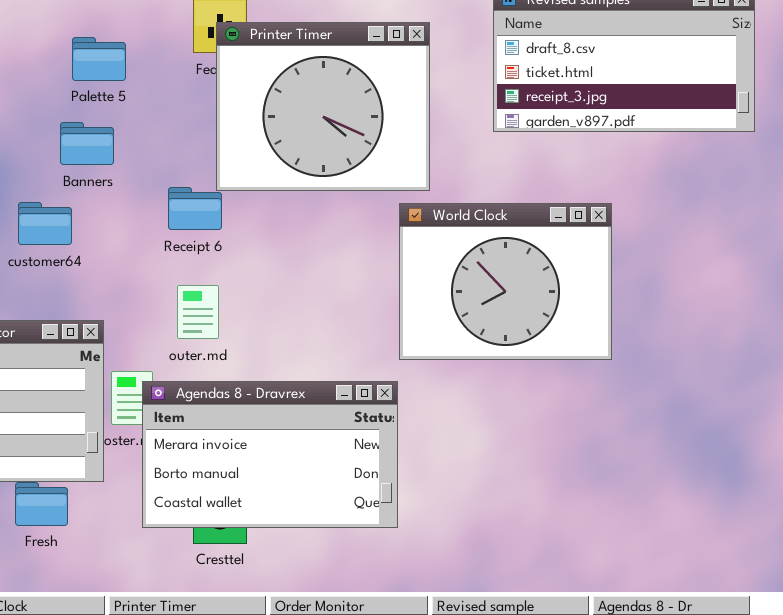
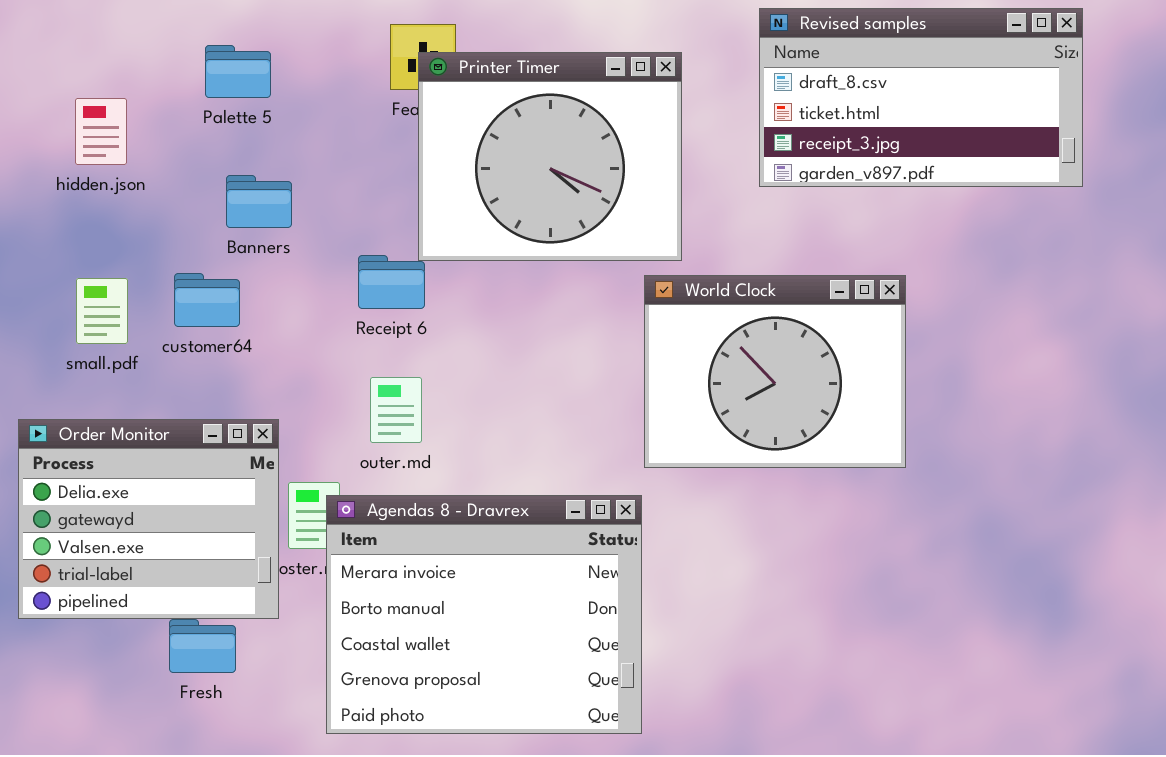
Palette 5: [72,37,126,81] -> [205,45,271,98], moved
Agendas 8 - Dravrex: [142,381,398,528] -> [326,495,642,734], resized

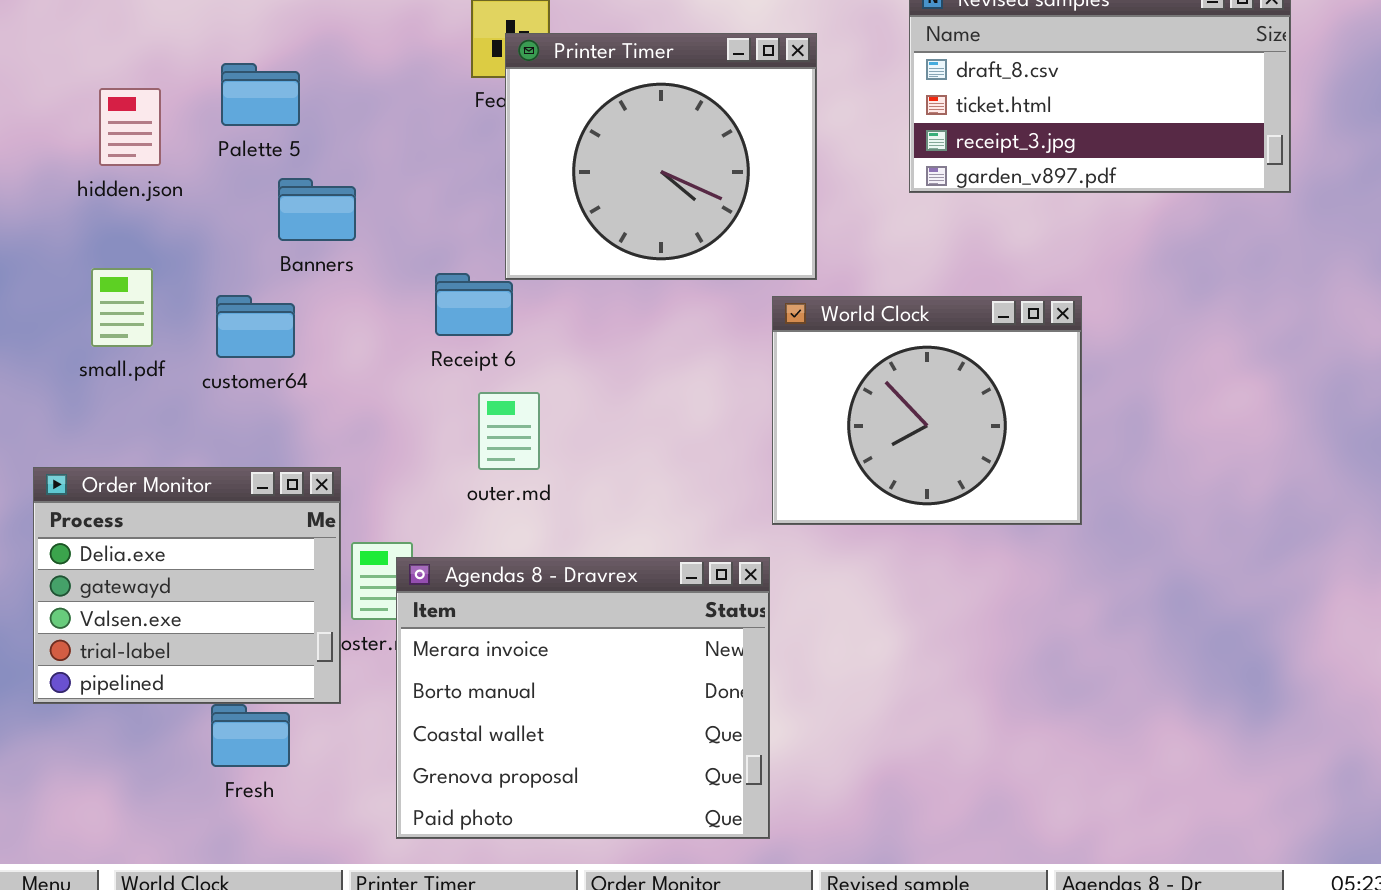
Palette 5: [205,45,271,98] -> [221,63,300,126], moved
small.pdf: [76,278,128,344] -> [91,268,153,347], moved
outer.md: [370,377,422,443] -> [478,392,540,470], moved

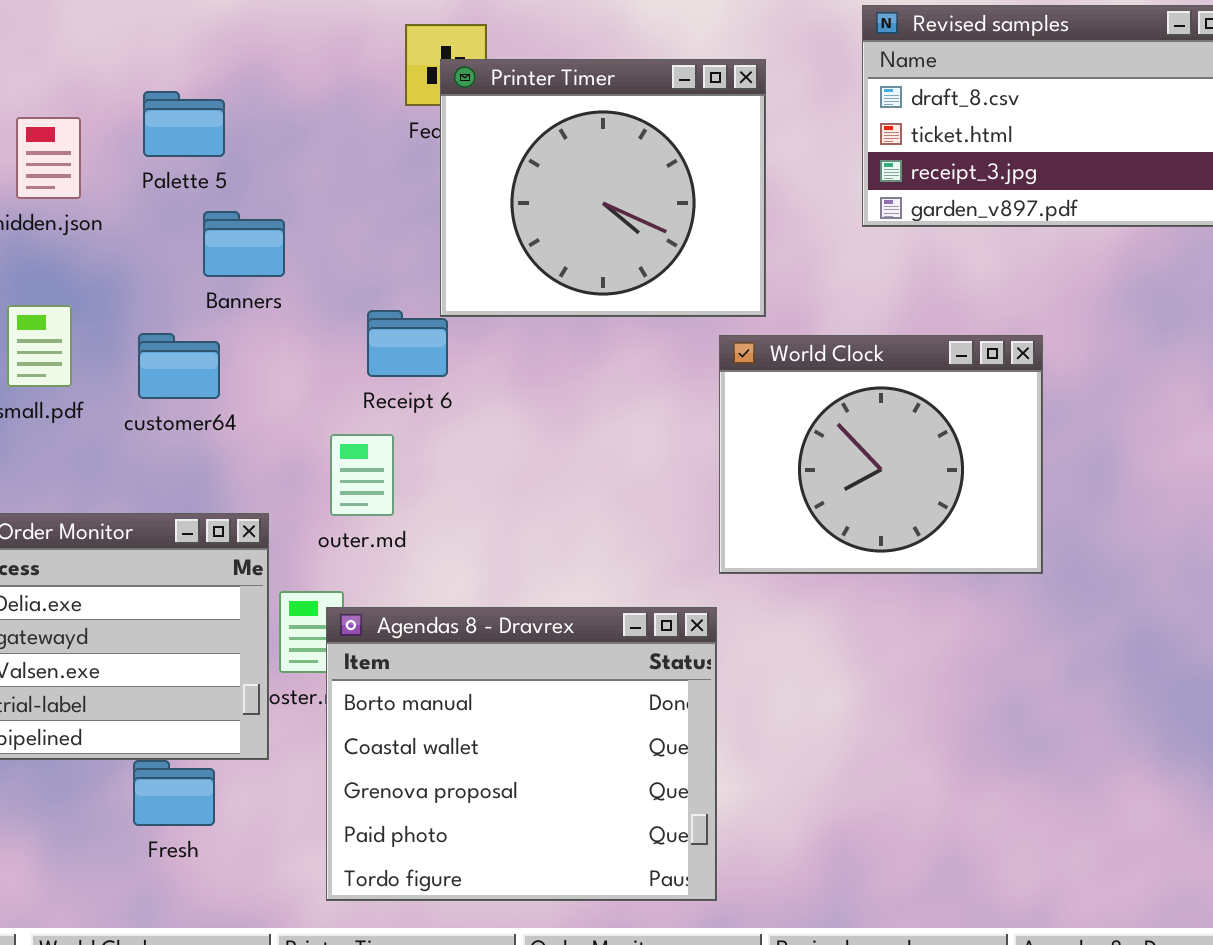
outer.md: [478,392,540,470] -> [330,434,394,516], moved
Agendas 8 - Dravrex: [396,557,770,839] -> [326,607,717,901], scrolled down 1 row

